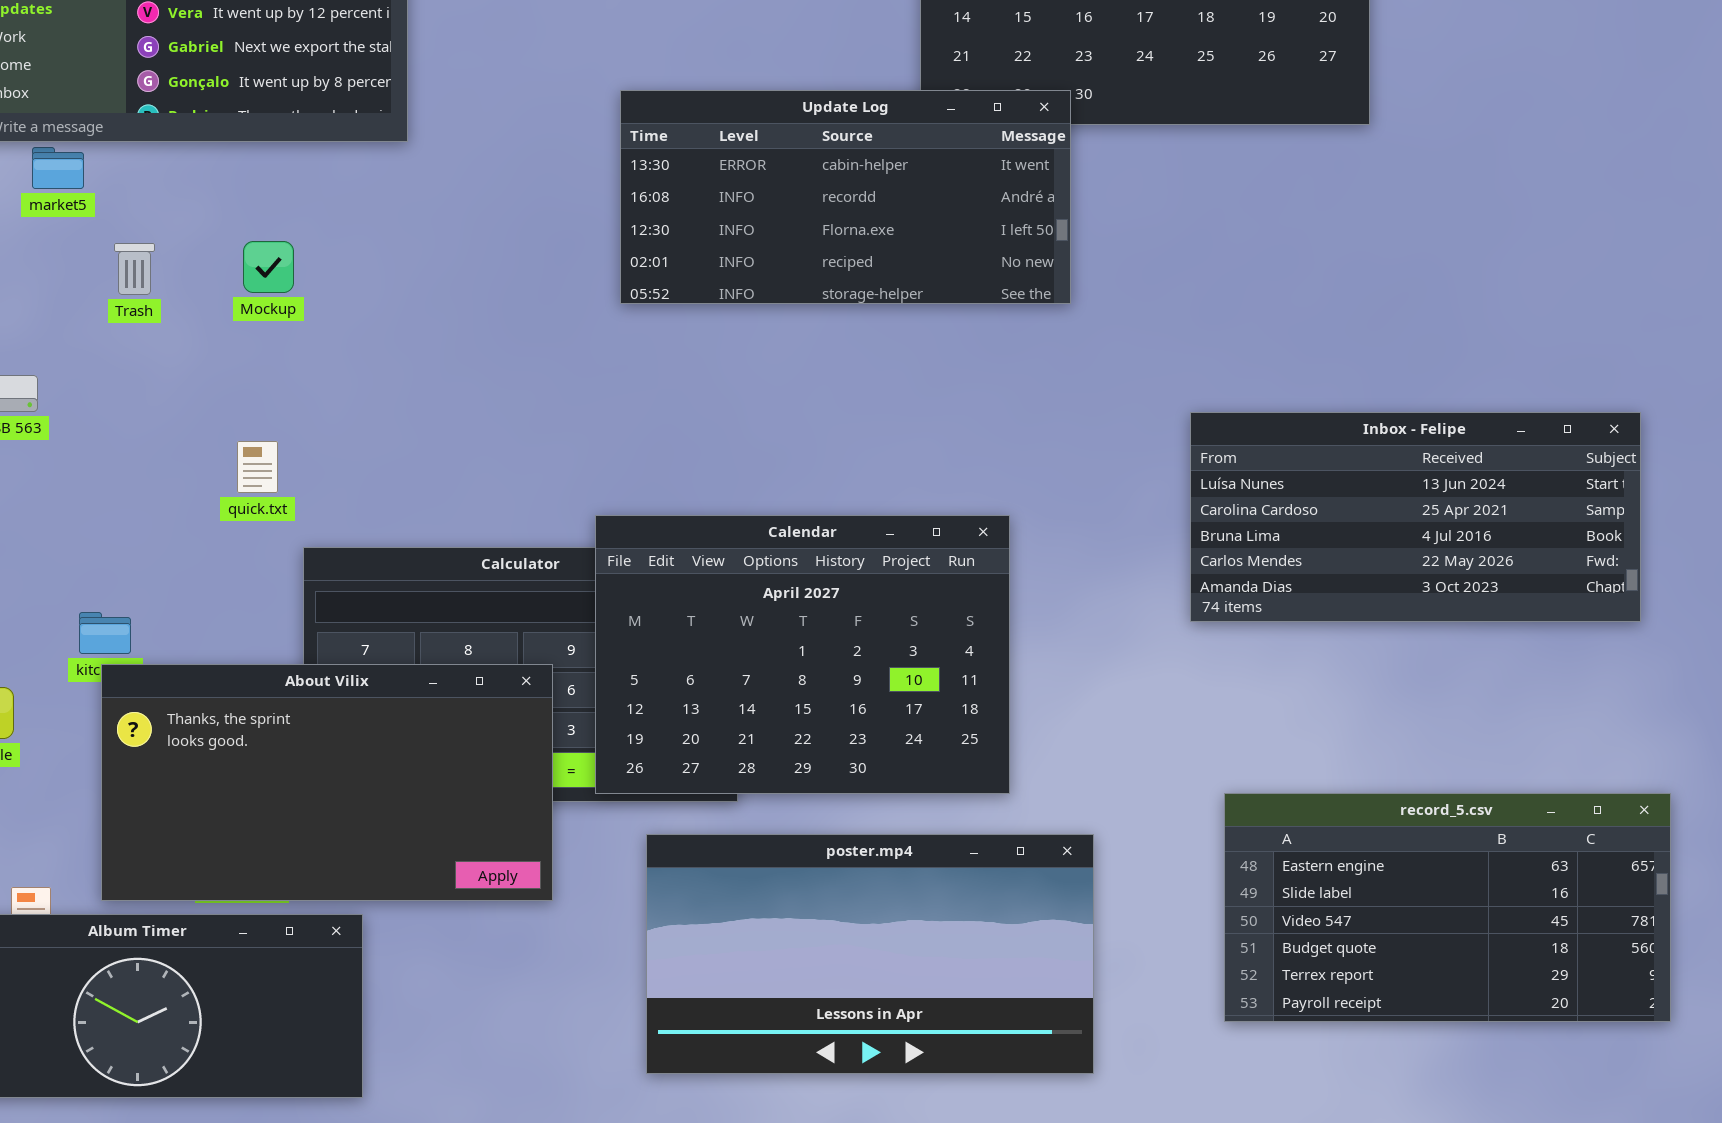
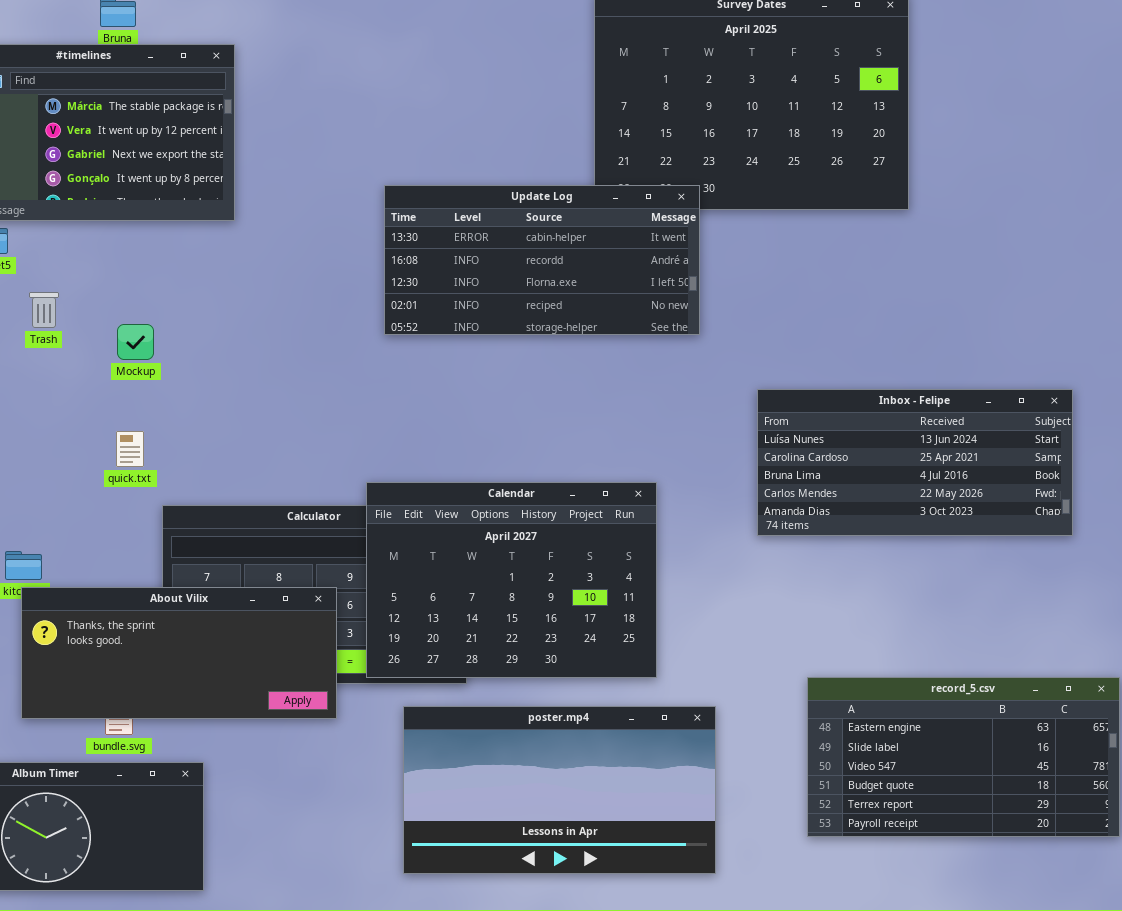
Mockup: [243,241,294,293] -> [117,324,154,360], moved
Inbox - Felipe: [1190,412,1641,622] -> [757,389,1073,536], moved
About Vilix: [101,664,553,901] -> [21,587,337,719], resized

